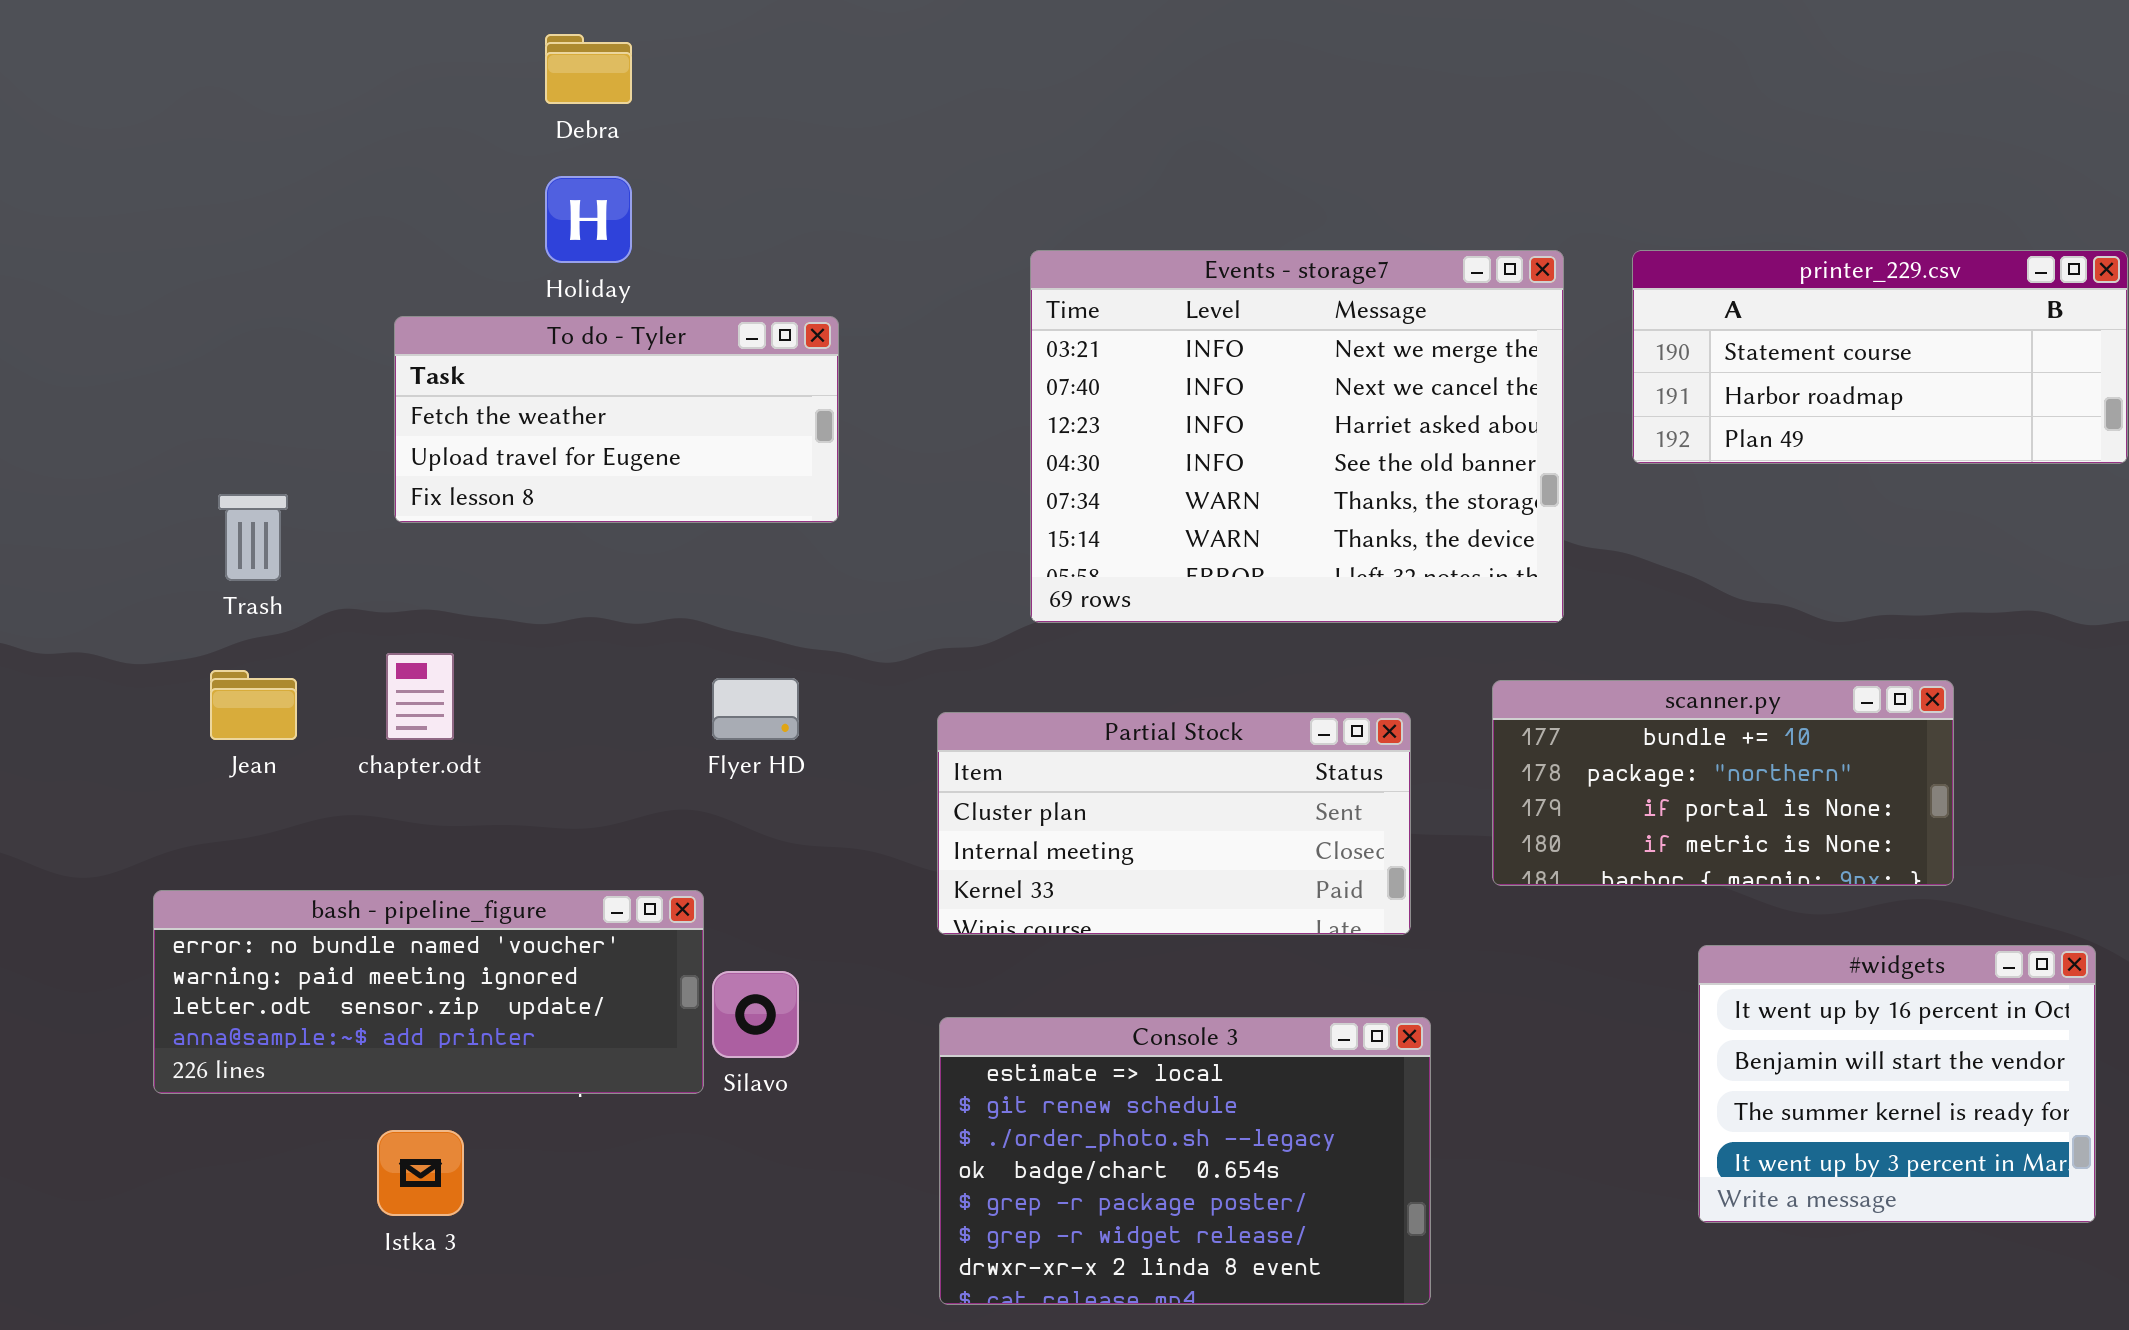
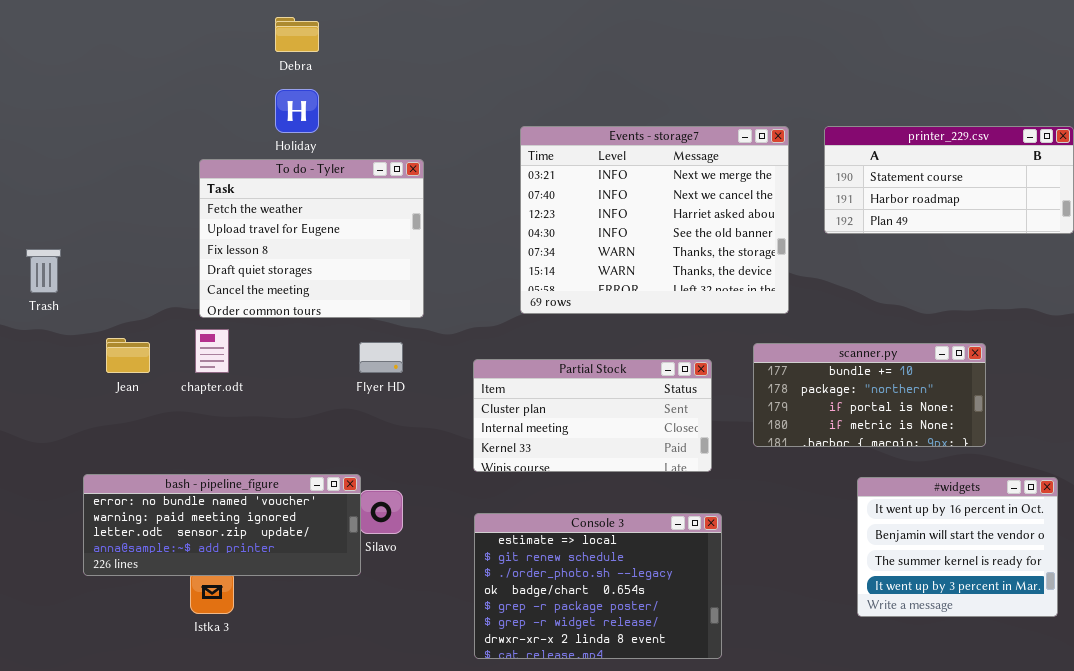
To do - Tyler: [394,316,839,523] -> [199,159,424,318], resized
Trash: [218,494,288,581] -> [26,249,61,293], moved
bash - pipeline_figure: [153,890,704,1094] -> [83,474,361,576], moved

